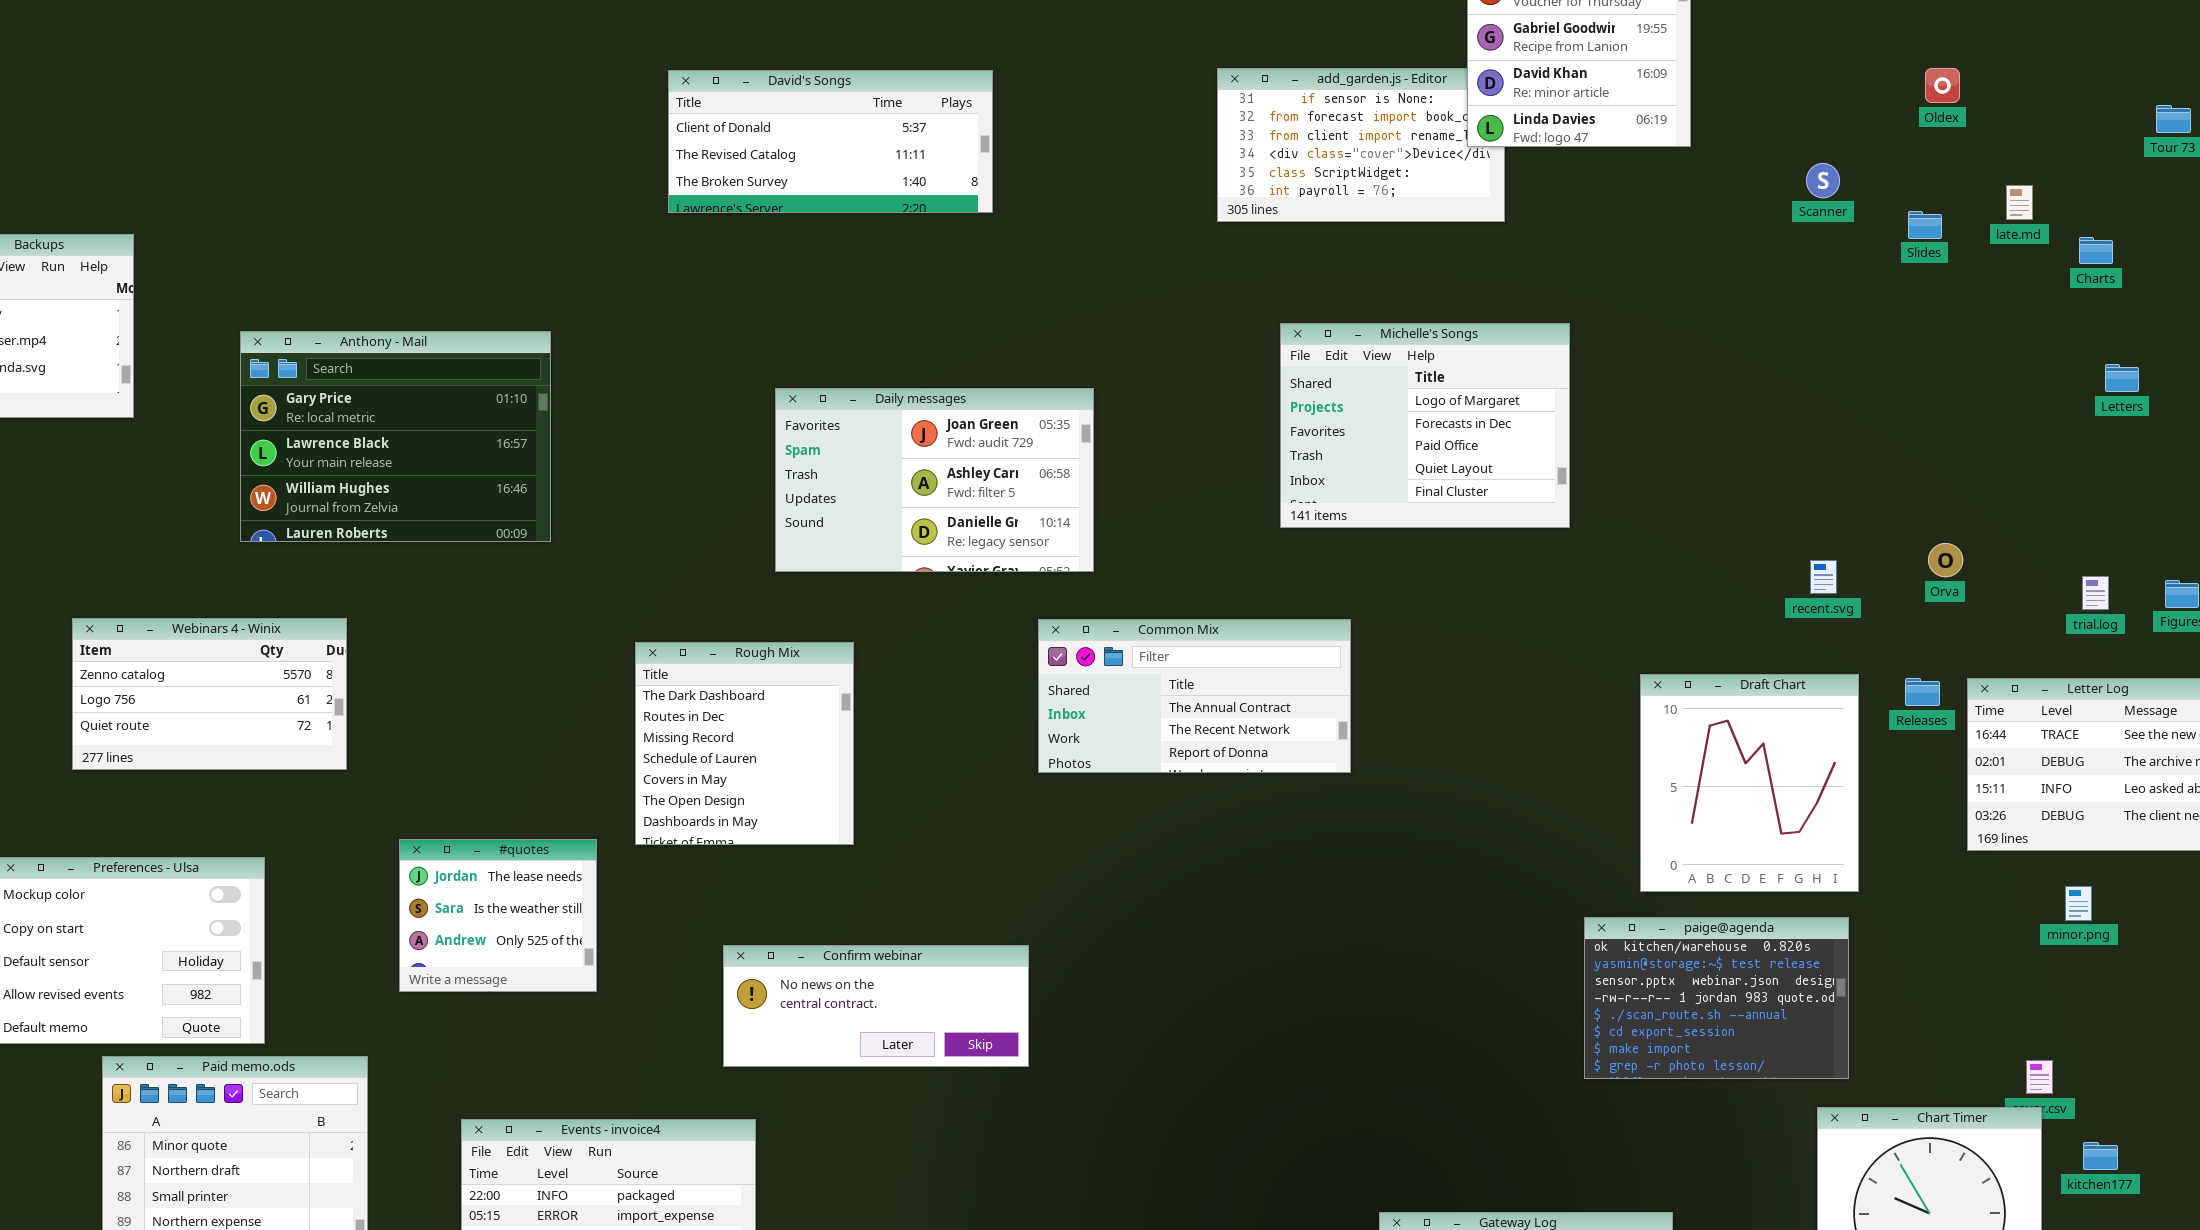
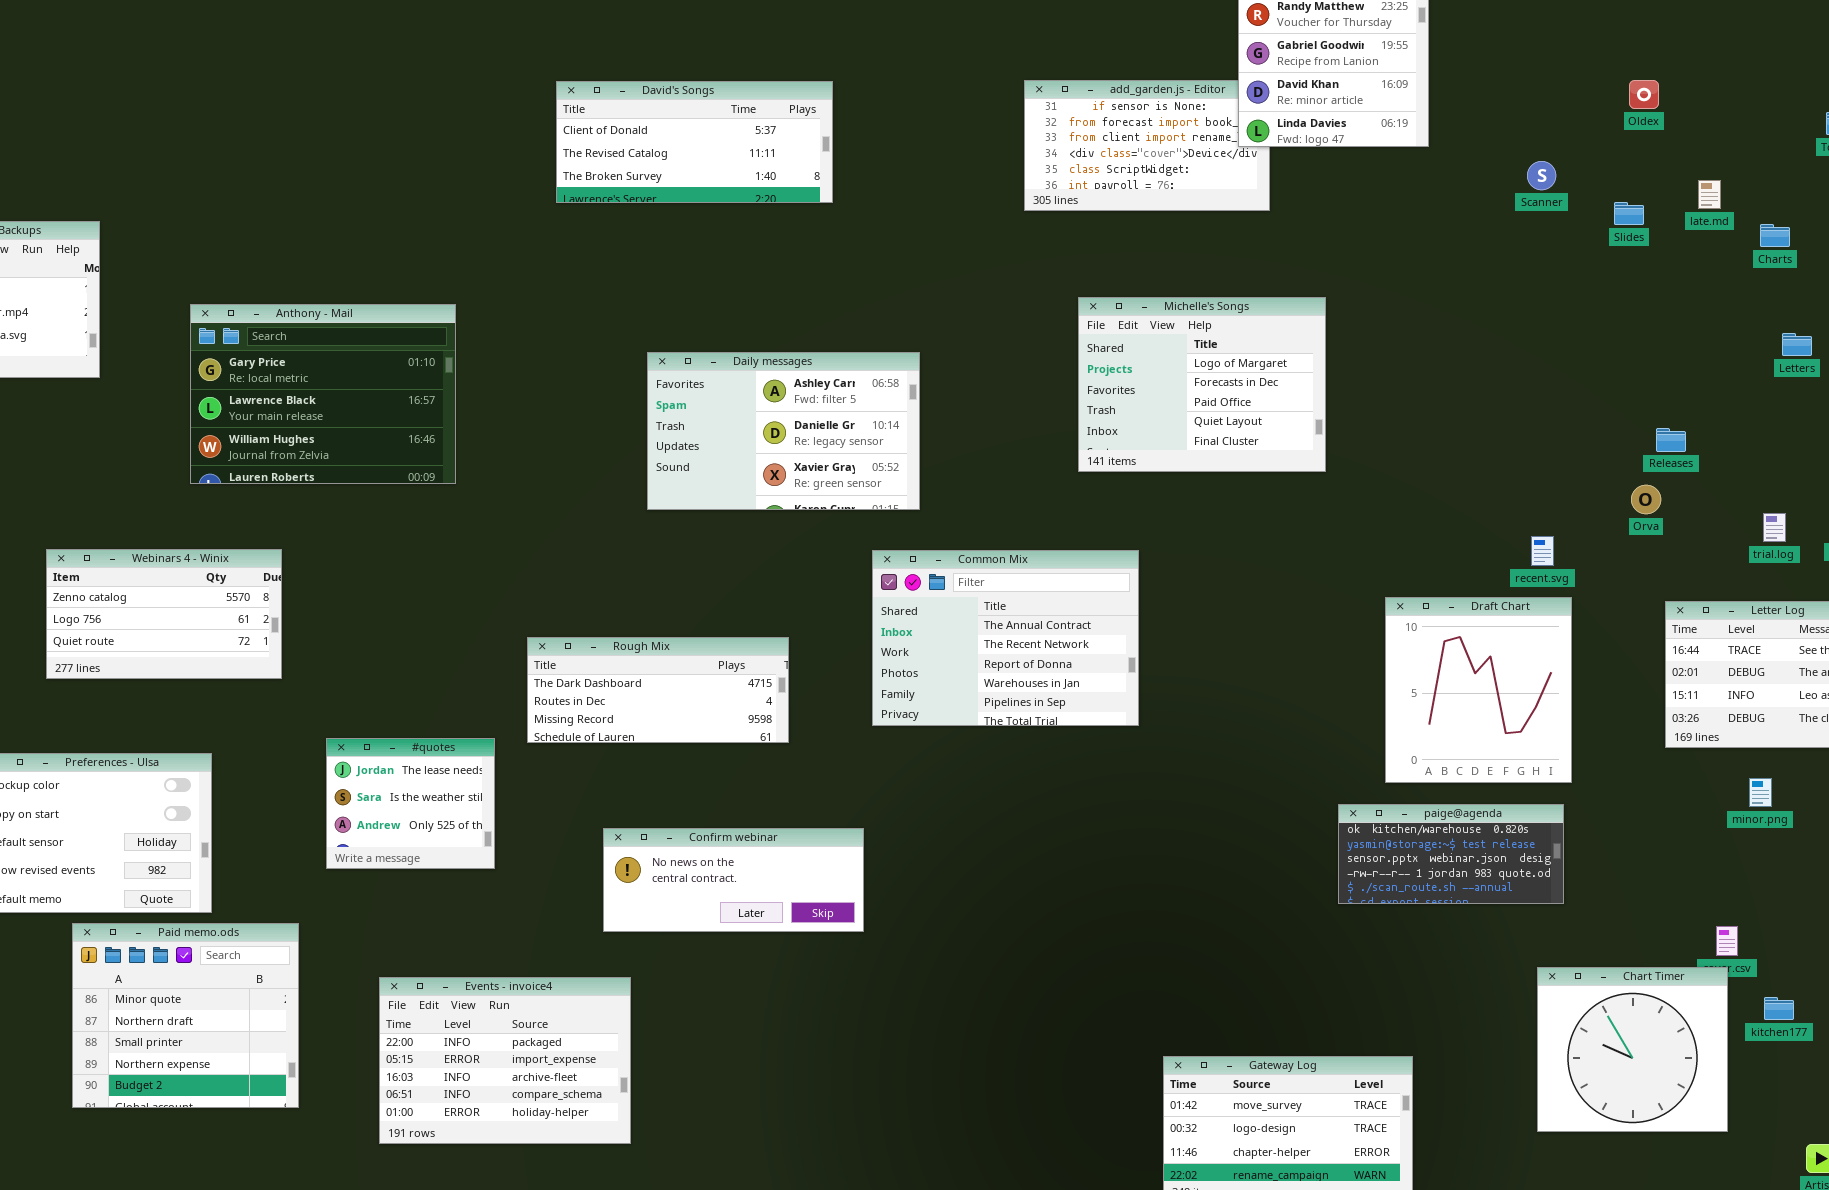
Daily messages: [775,388,1094,572] -> [647,352,920,510], scrolled down 1 row
recent.svg: [1810,560,1837,594] -> [1531,536,1554,566], moved
Common Mix: [1038,619,1351,773] -> [872,550,1139,726], resized
Rough Mix: [635,642,854,845] -> [527,637,789,743], resized
Releases: [1905,678,1940,706] -> [1656,428,1686,452], moved
paige@agenda: [1584,917,1849,1079] -> [1338,804,1564,904], resized

